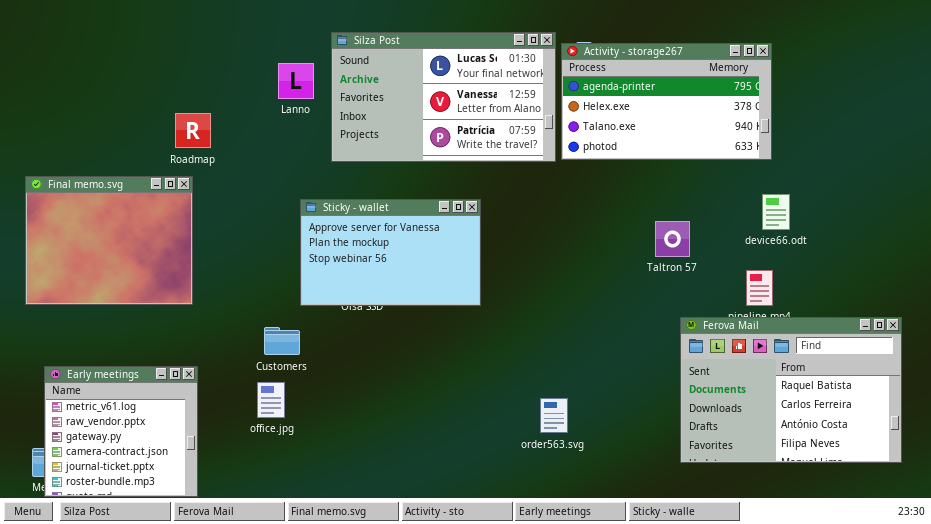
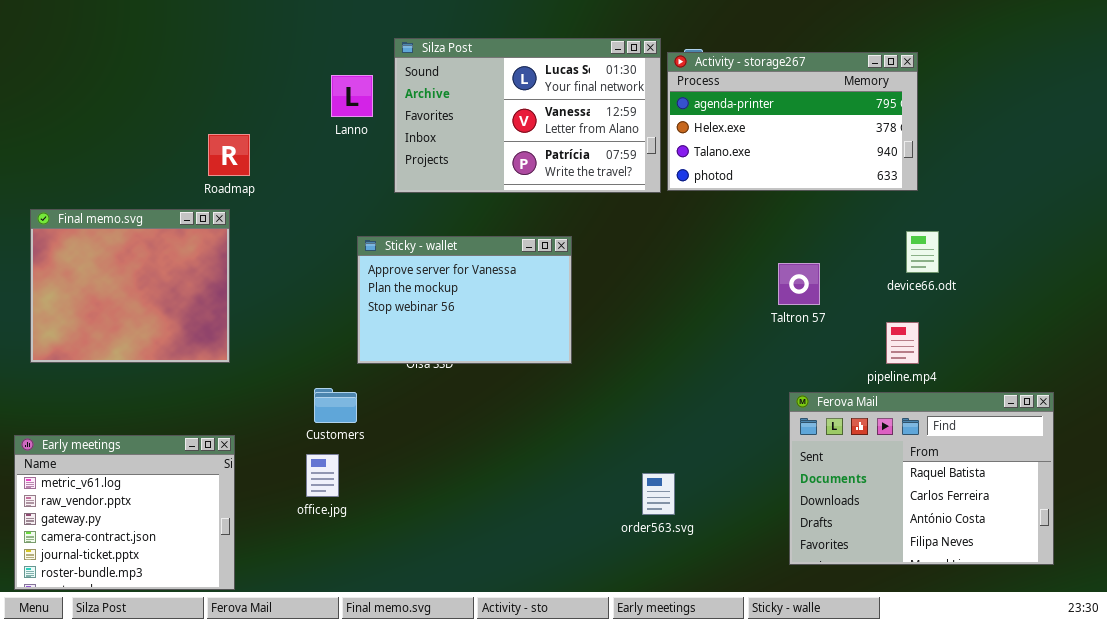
Ferova Mail: [680,317,902,463] -> [789,392,1054,565], moved
Early meetings: [44,366,198,497] -> [14,435,235,590], resized

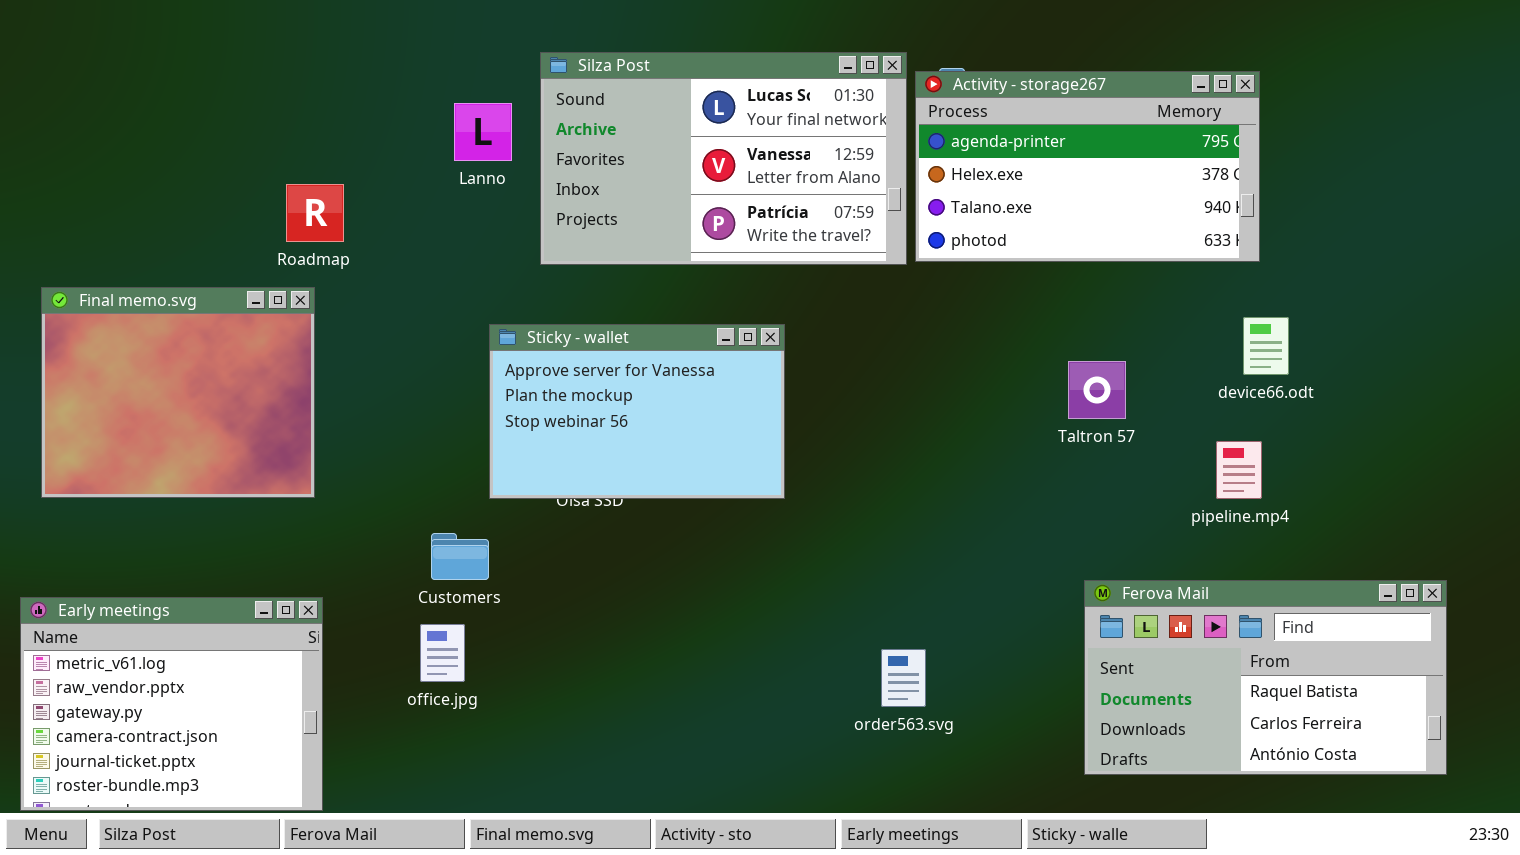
Ferova Mail: [789,392,1054,565] -> [1084,580,1447,775], resized

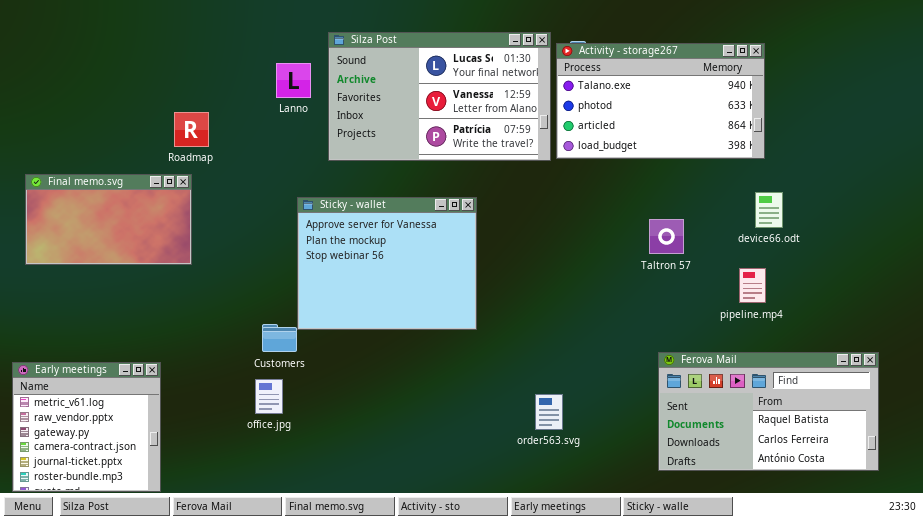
Activity - storage267: [915,71,1260,262] -> [556,43,765,159], scrolled down 2 rows
Final memo.svg: [41,287,315,498] -> [25,174,192,265], resized
Sticky - wallet: [489,324,785,499] -> [297,197,477,330], resized
Early meetings: [20,597,323,811] -> [12,362,161,492], resized

